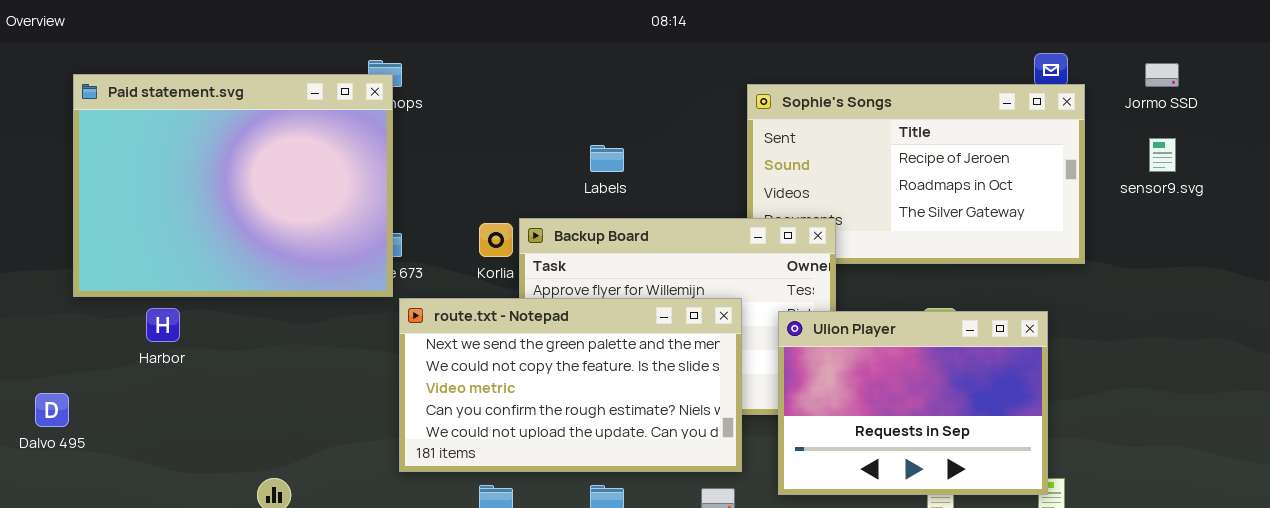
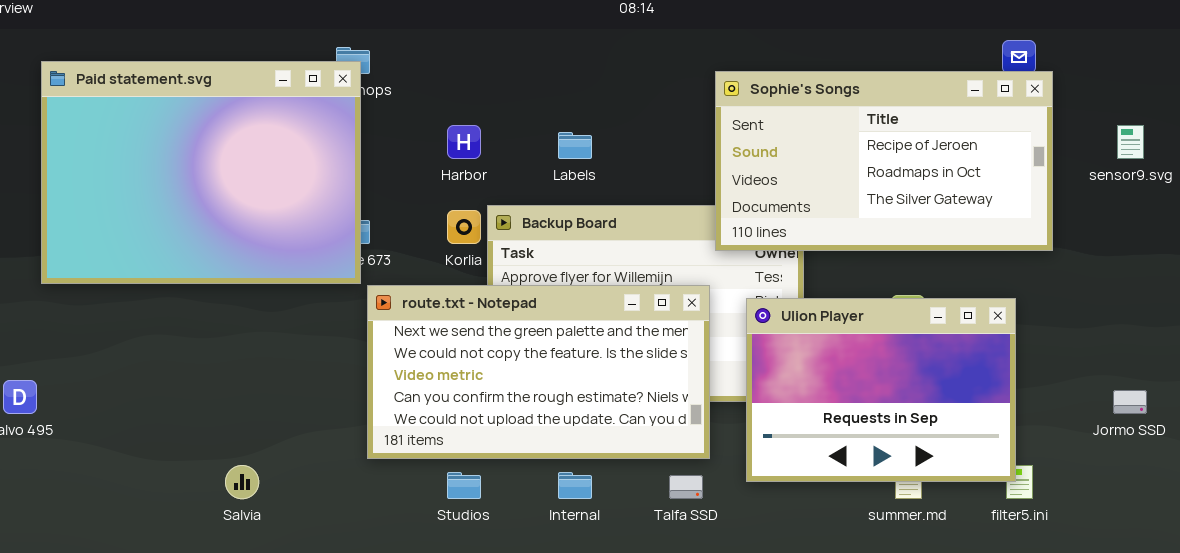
Jormo SSD: [1145,63,1179,87] -> [1113,390,1147,414], moved
Sophie's Songs: [747,84,1085,264] -> [715,71,1053,251], raised
Harbor: [146,308,180,342] -> [447,125,481,159], moved

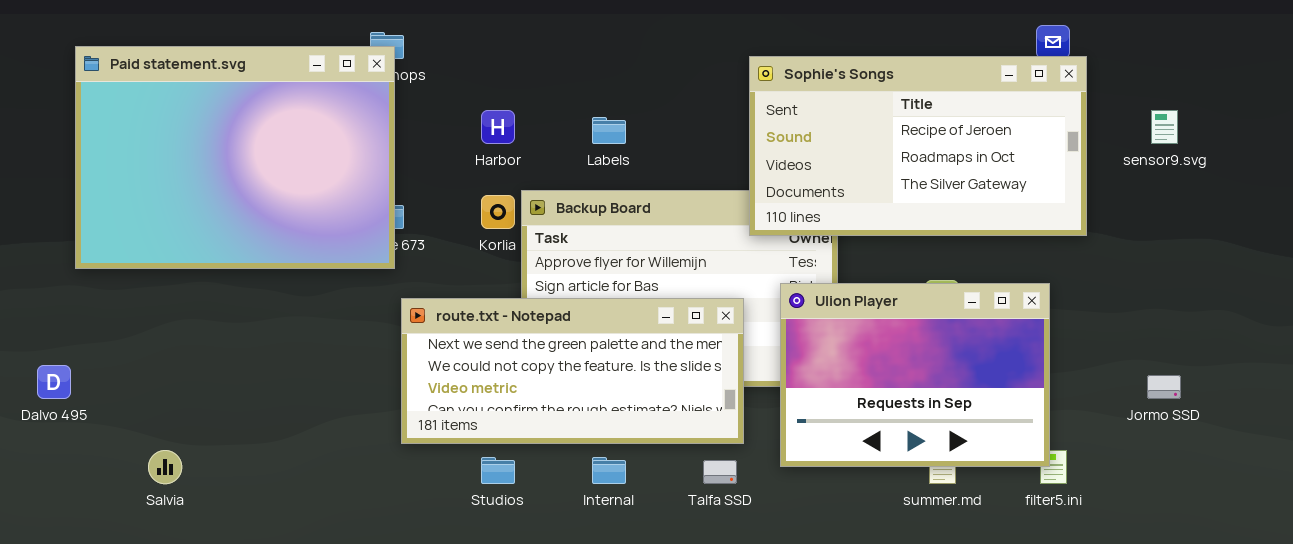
route.txt - Notepad: [367,285,710,459] -> [401,298,744,444], resized
Salvia: [225,465,259,499] -> [148,450,182,484], moved

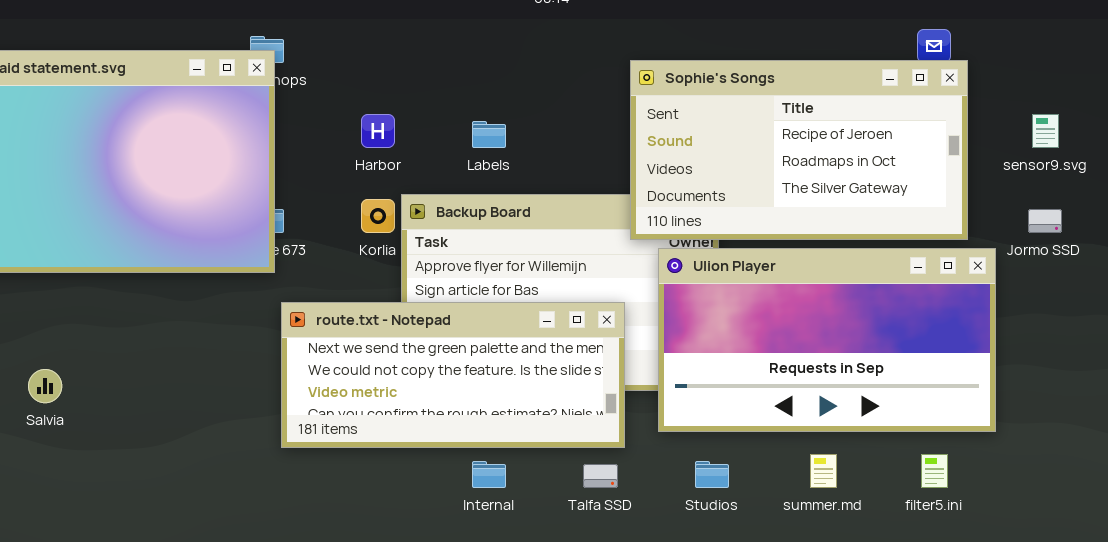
Ulion Player: [780,283,1050,467] -> [658,248,996,432], moved, resized
Jormo SSD: [1147,375,1181,399] -> [1028,209,1062,233], moved
Salvia: [148,450,182,484] -> [28,369,62,403], moved
Studios: [481,457,515,484] -> [695,461,729,488], moved

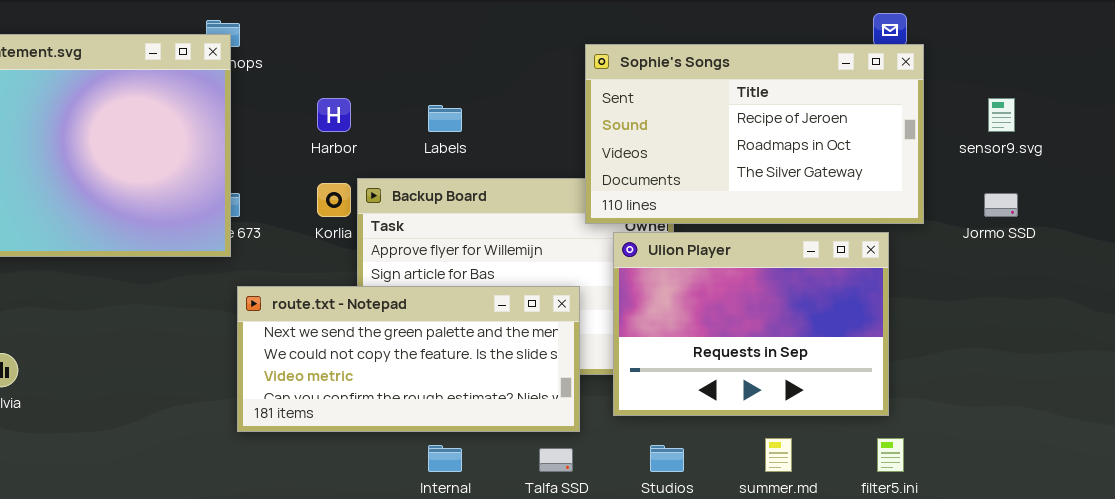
Ulion Player: [658,248,996,432] -> [613,232,889,416], resized

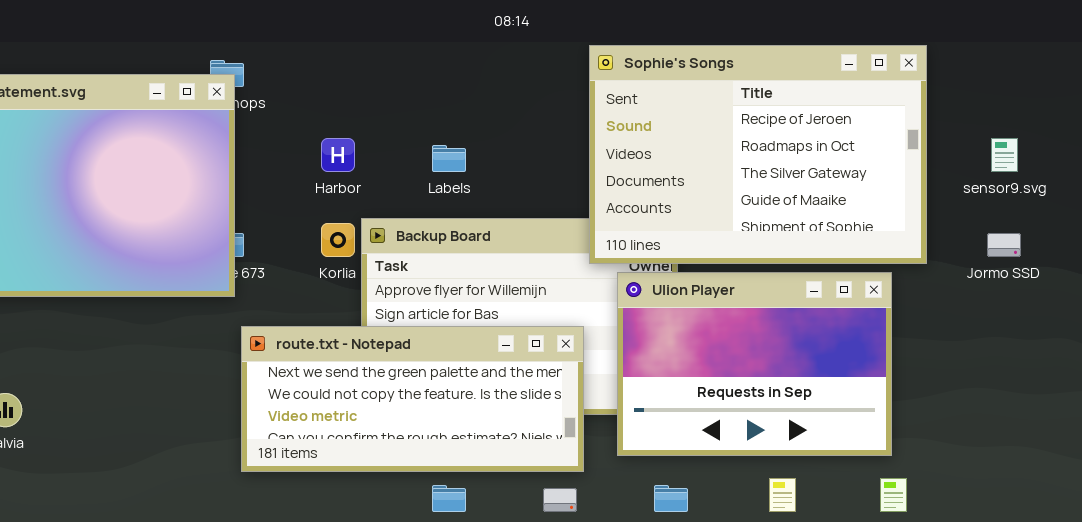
Sophie's Songs: [585,44,924,224] -> [589,45,927,264], resized

